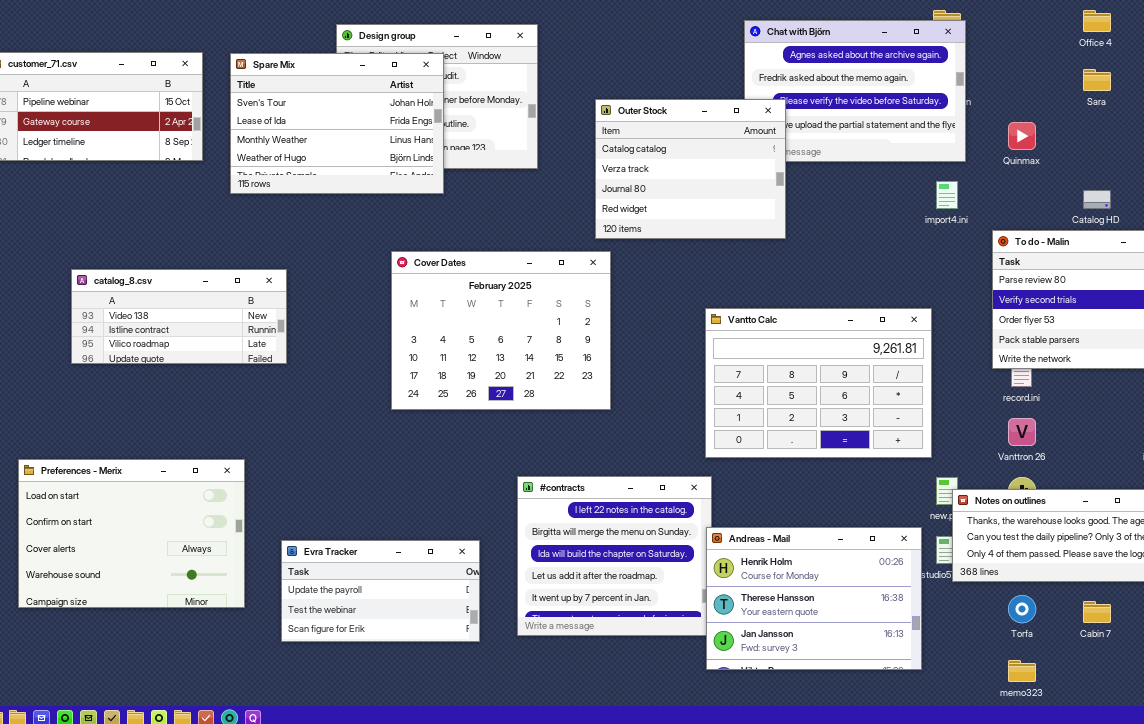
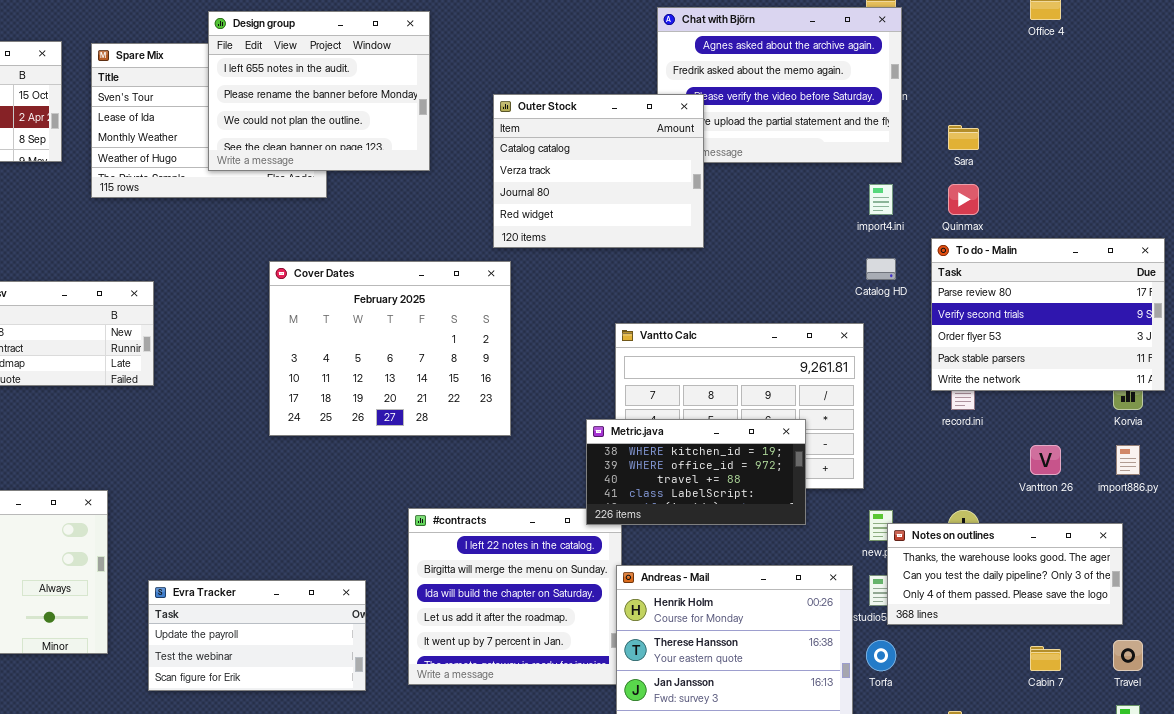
Design group: [336,24,538,169] -> [208,11,430,171], raised
Sara: [1083,69,1111,91] -> [948,125,979,150], moved
Quinmax: [1008,122,1036,150] -> [948,184,979,215], moved
Catalog HD: [1083,190,1111,209] -> [866,258,896,280], moved
Metric.java: none -> [586,419,806,525], opened
Vanttron 26: [1008,418,1036,446] -> [1030,445,1061,475], moved
Torfa: [1008,595,1036,623] -> [866,640,896,671], moved

